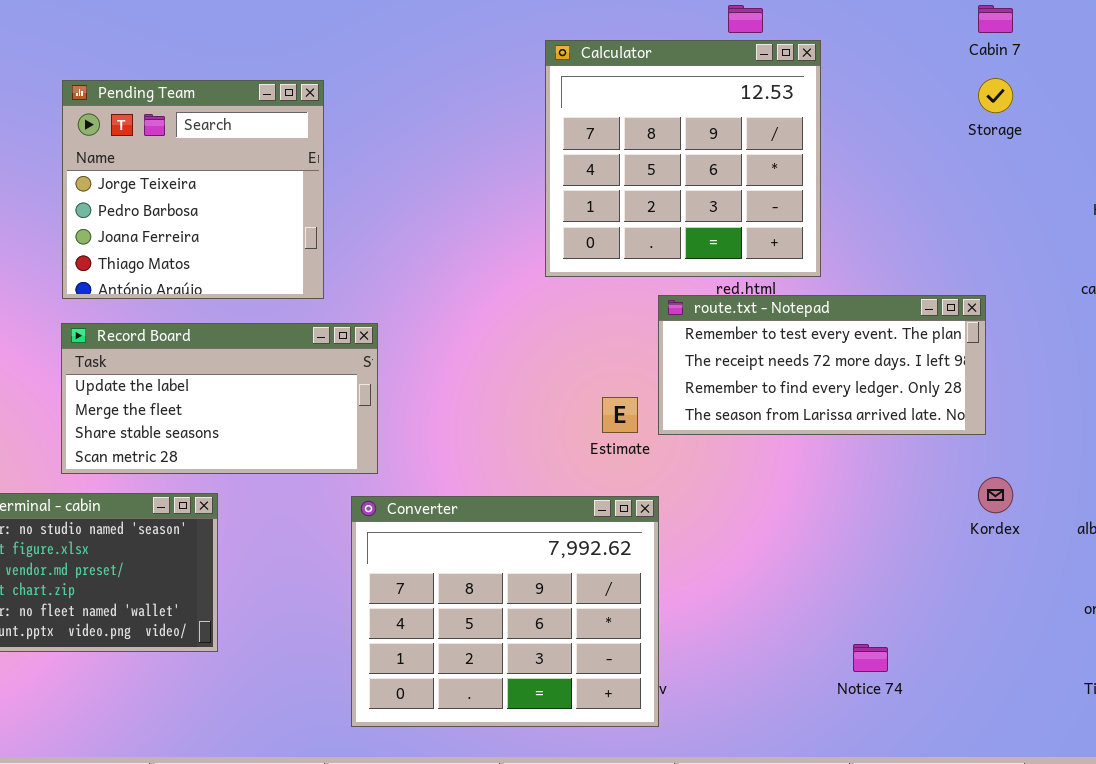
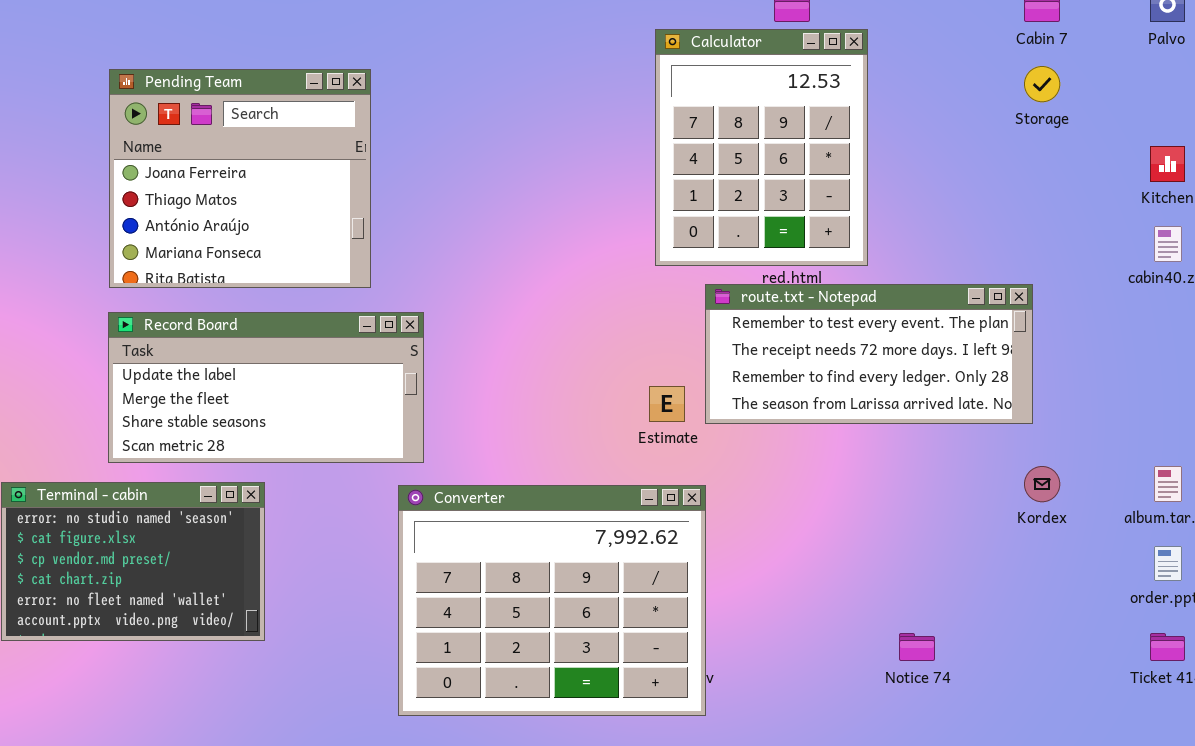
Calculator: [545,40,821,277] -> [655,29,868,266], resized
Pending Team: [62,80,324,299] -> [109,69,371,288], scrolled down 2 rows

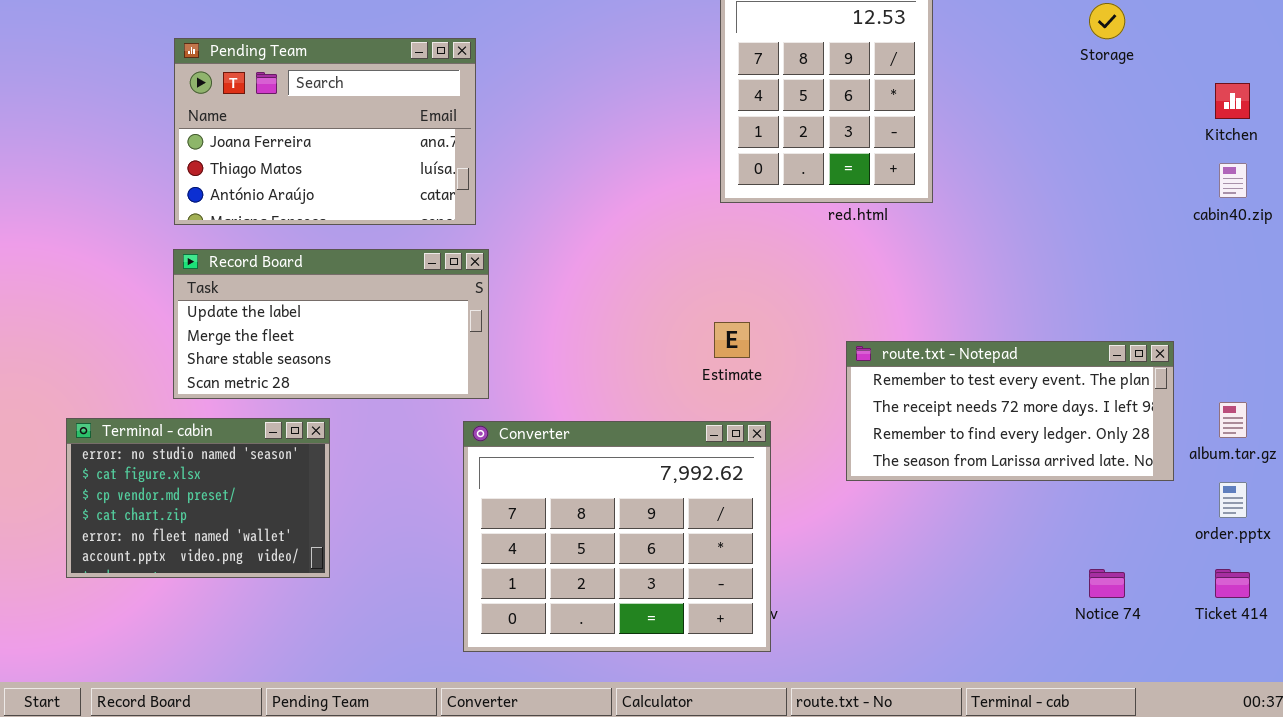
Pending Team: [109,69,371,288] -> [174,38,476,225], resized
route.txt - Notepad: [705,284,1033,424] -> [846,341,1174,481], moved
Notice 74: [899,633,935,661] -> [1089,569,1125,598], moved

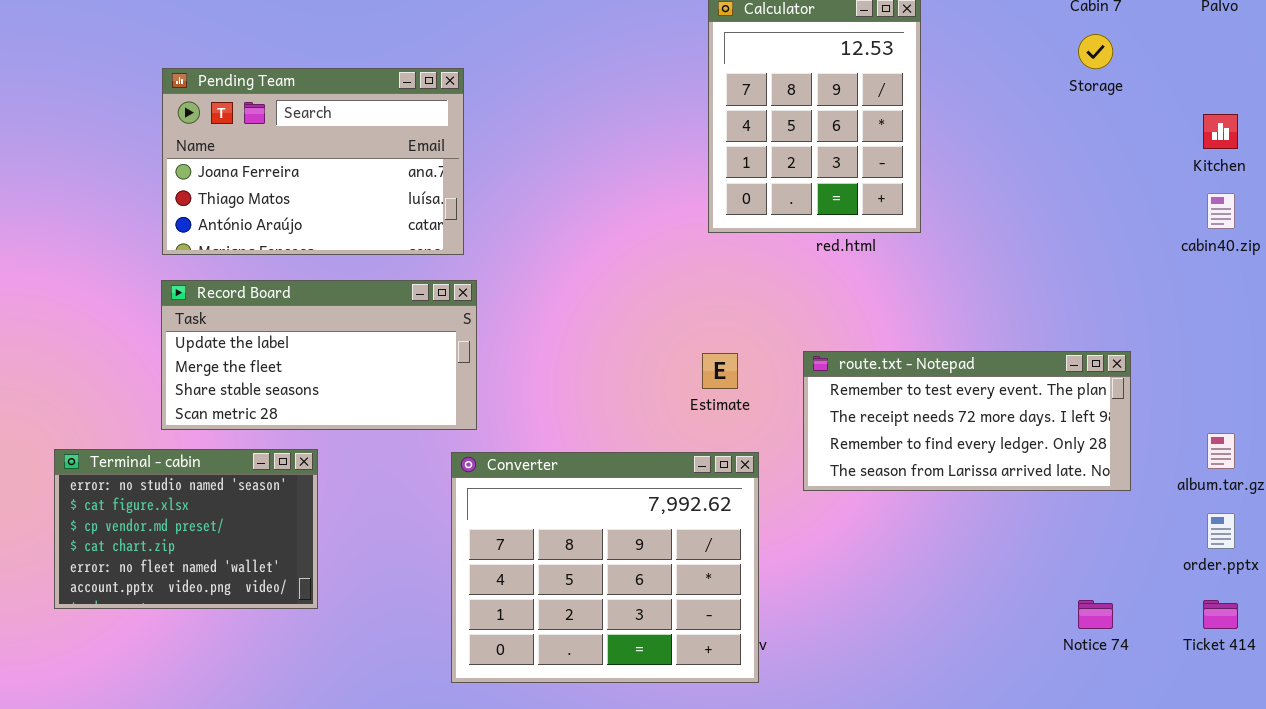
route.txt - Notepad: [846,341,1174,481] -> [803,351,1131,491], moved

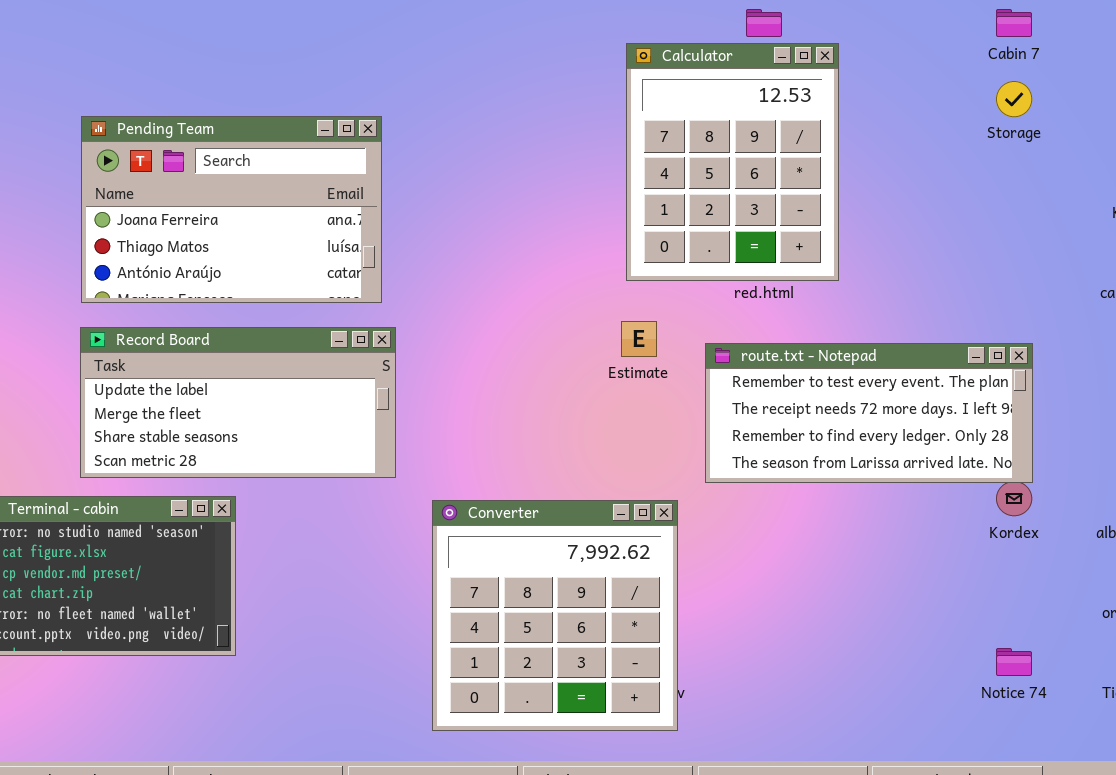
route.txt - Notepad: [803,351,1131,491] -> [705,343,1033,483], moved
Estimate: [702,353,738,389] -> [621,321,657,357], moved
Converter: [451,452,759,683] -> [432,500,678,731], resized

